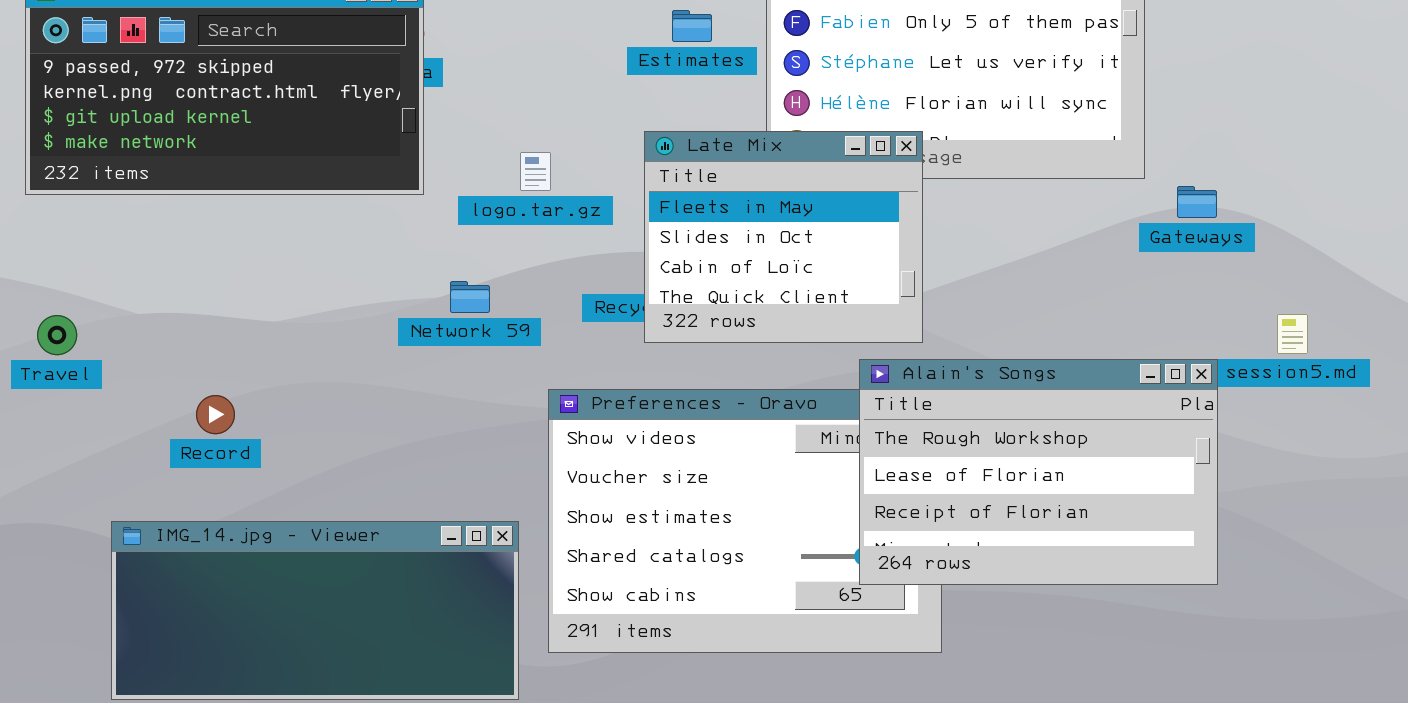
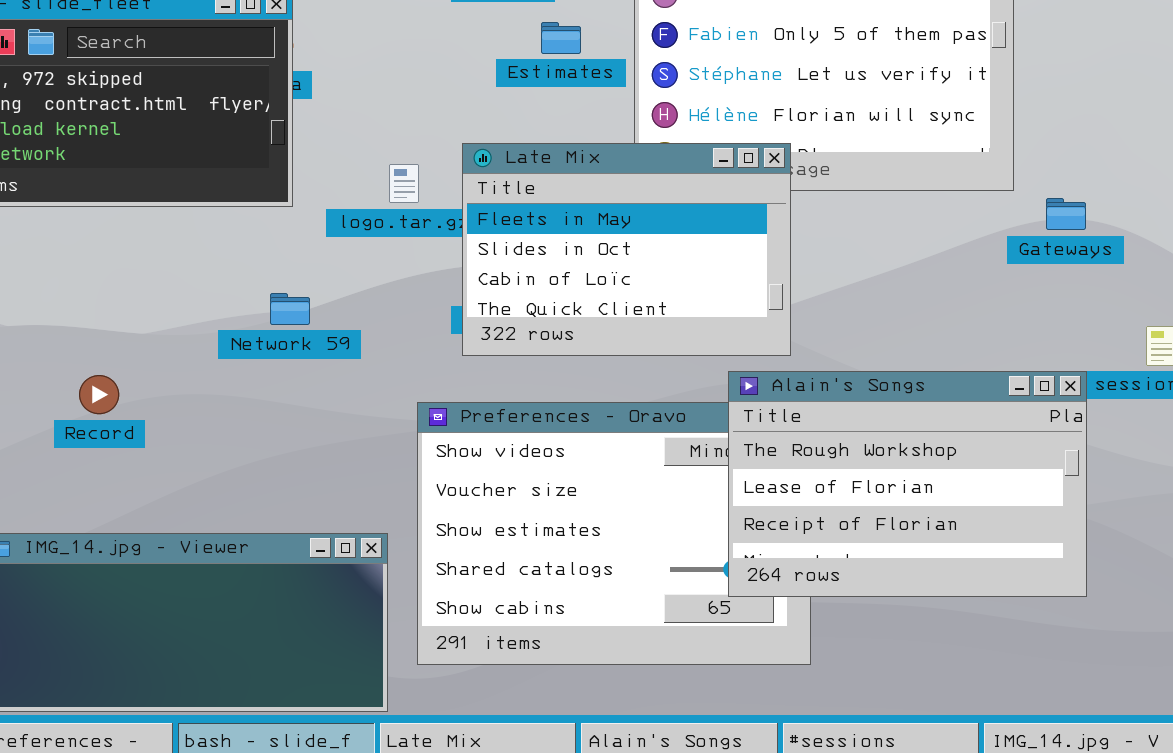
Late Mix: [644,131,923,343] -> [462,143,791,356], resized
Network 59: [450,281,490,313] -> [270,293,310,325], moved
Record: [196,395,235,434] -> [79,375,119,414], moved

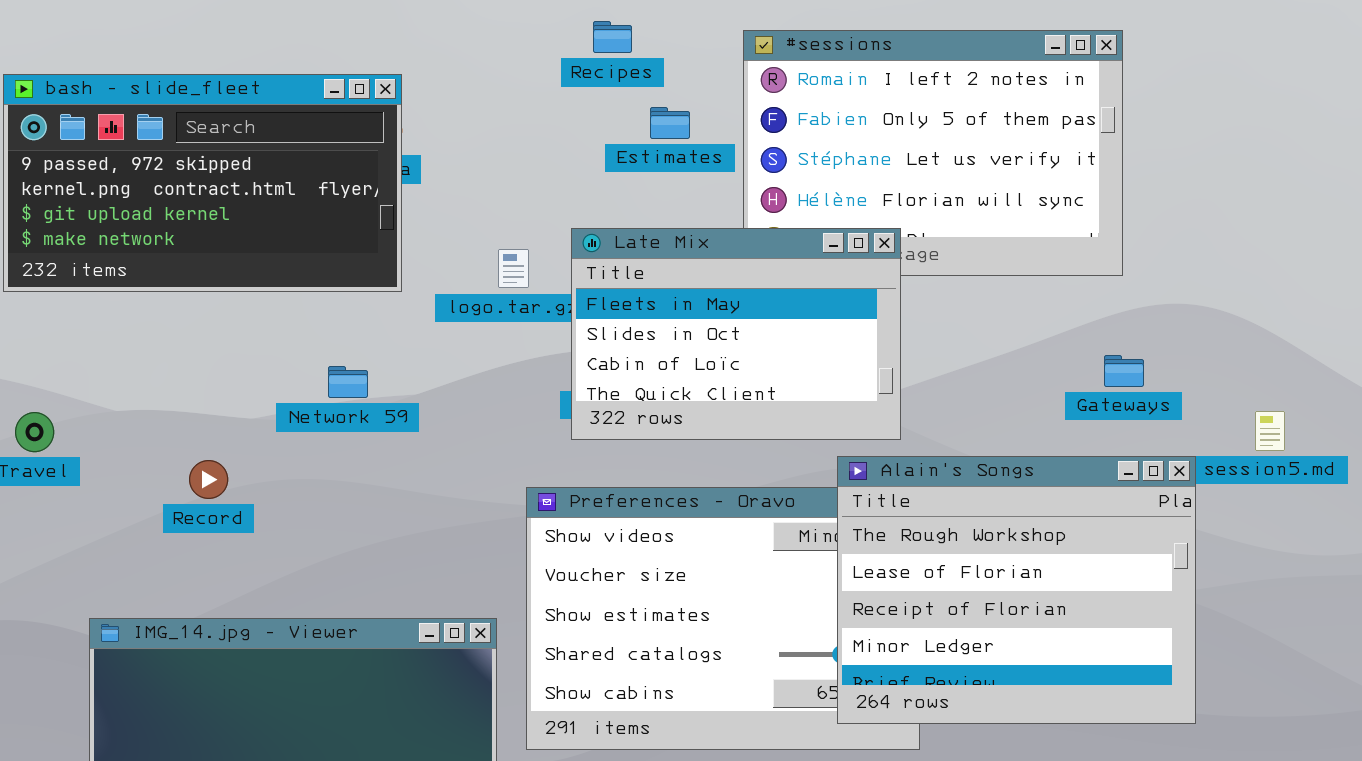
Gateways: [1046,198,1086,230] -> [1104,355,1144,387], moved
Network 59: [270,293,310,325] -> [328,366,368,398], moved
Alain's Songs: [728,371,1087,597] -> [837,456,1196,724], resized

